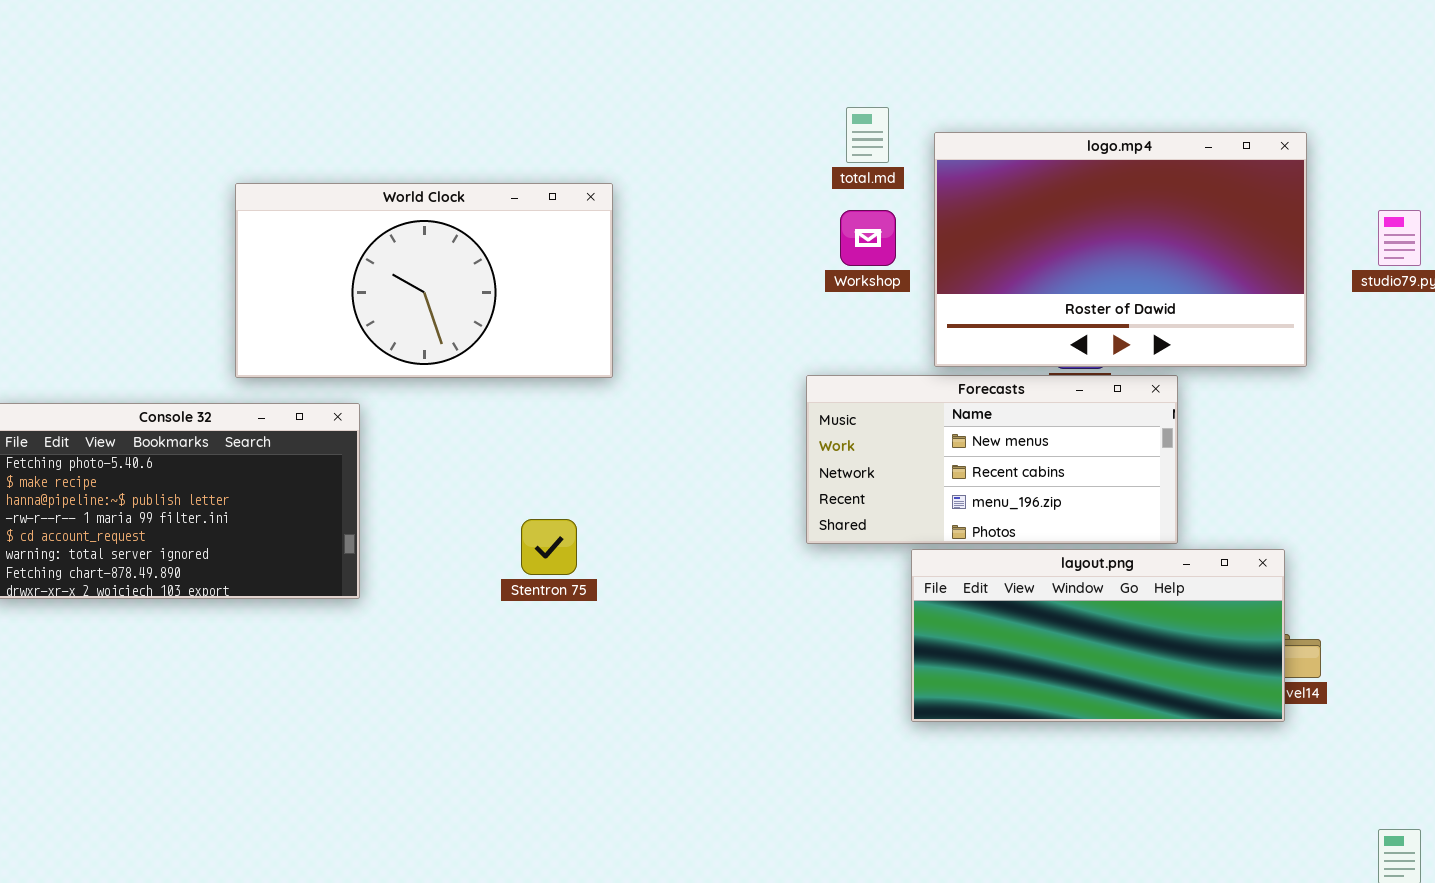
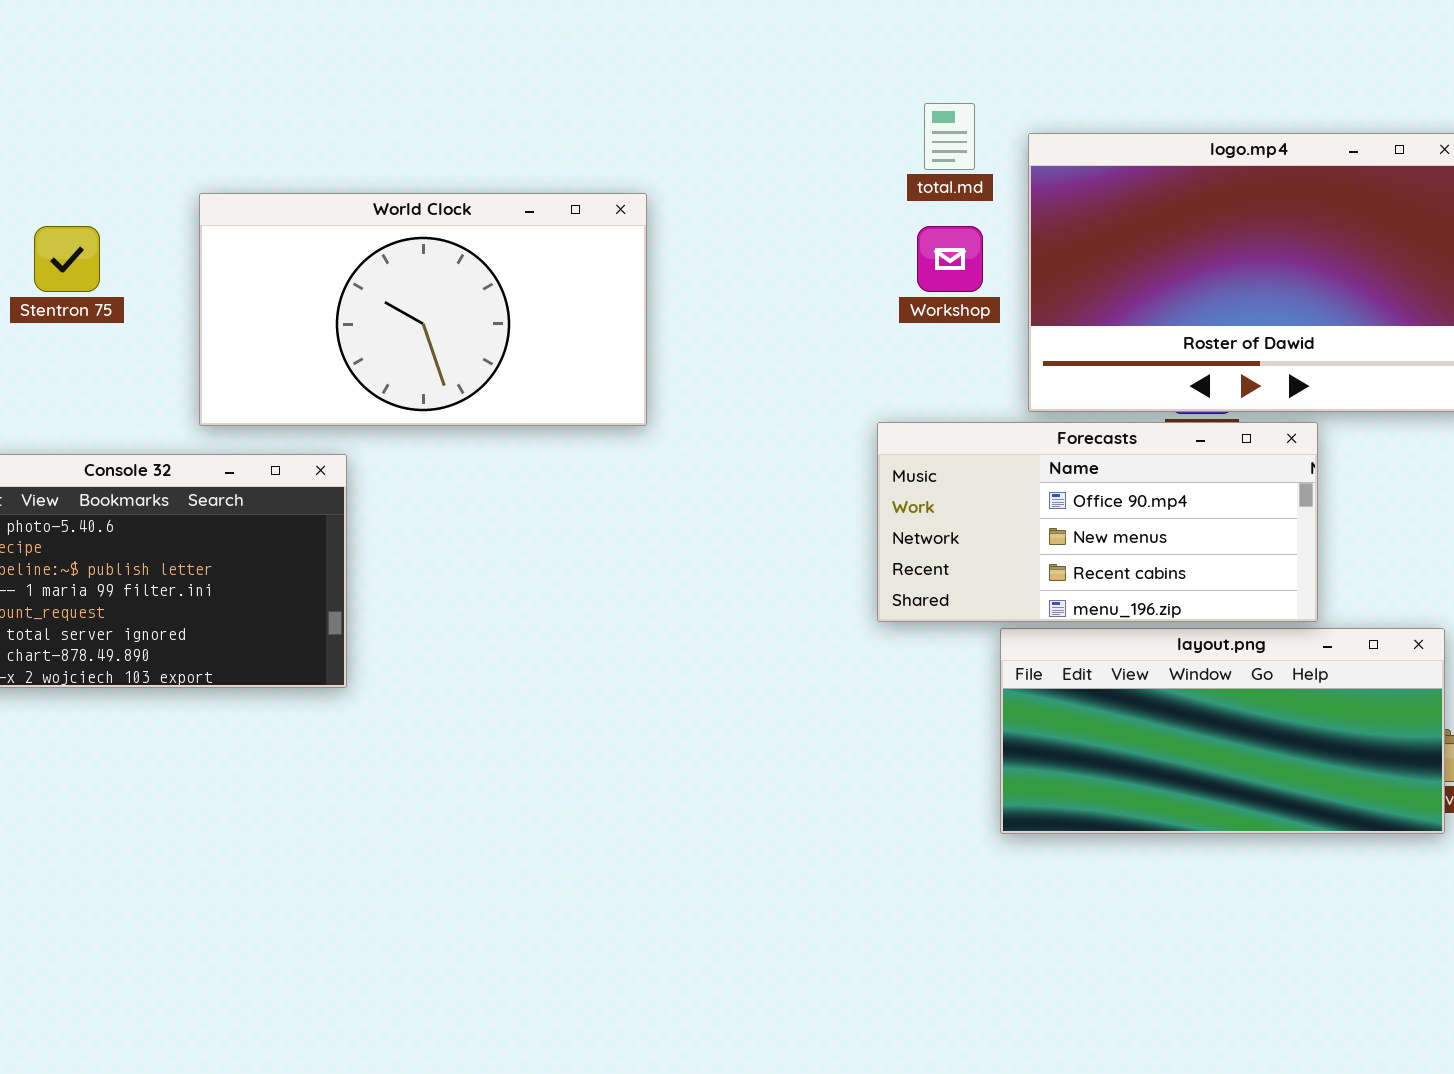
Forecasts: [806,375,1178,544] -> [877,422,1318,622], scrolled up 1 row
Stentron 75: [521,519,577,575] -> [34,226,100,292], moved

